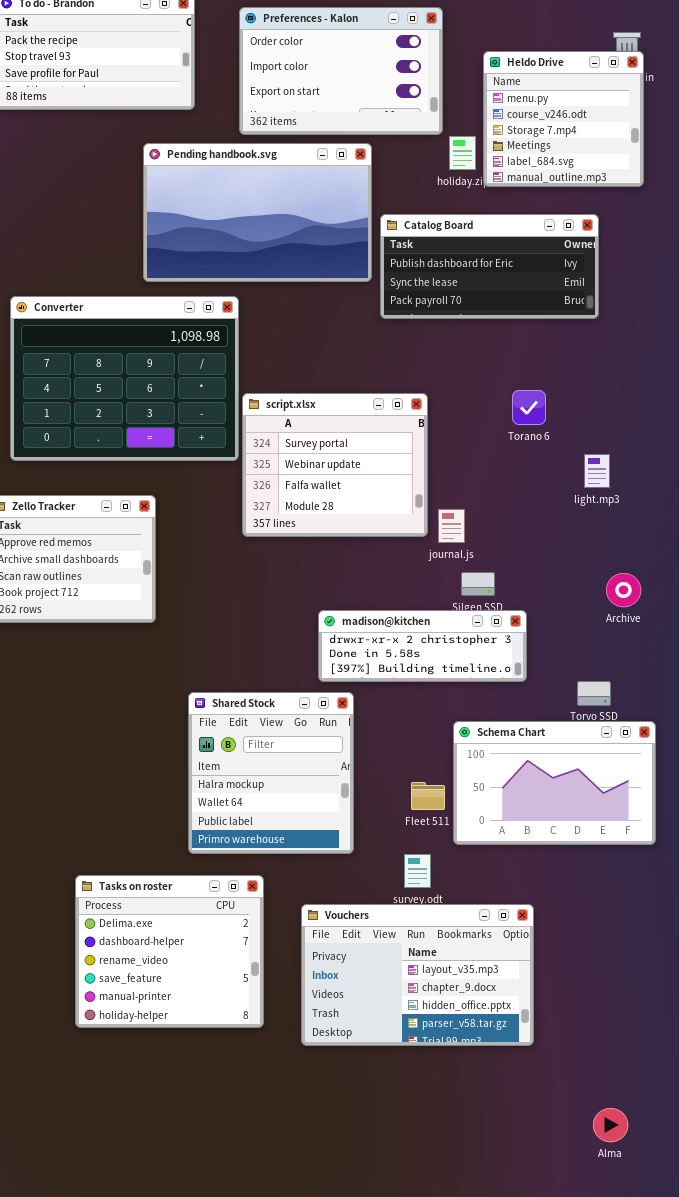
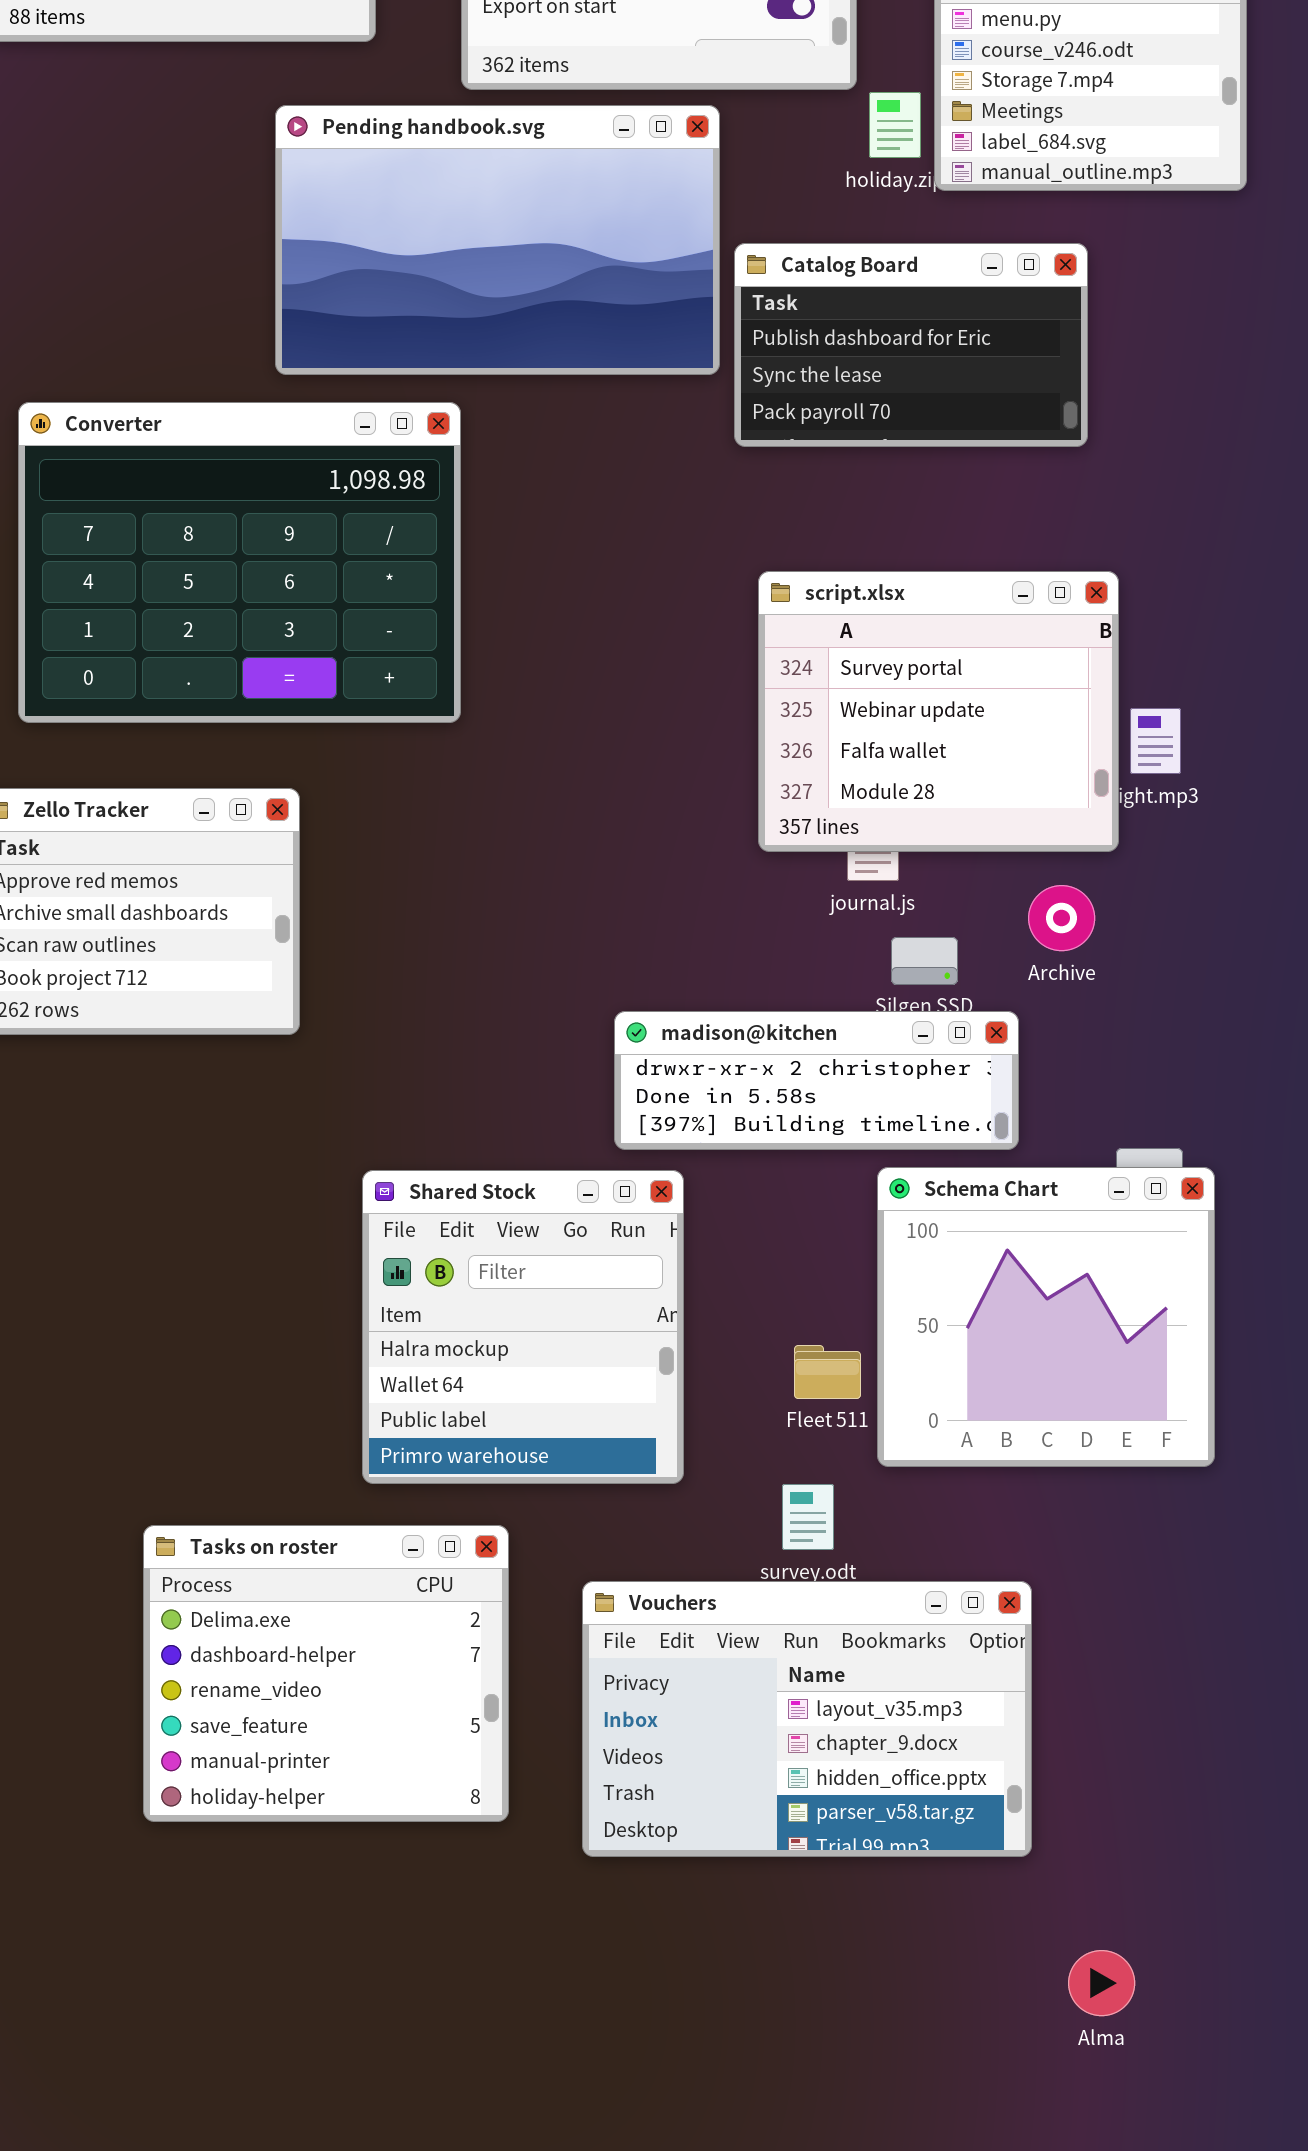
Catalog Board: [380,214,599,319] -> [734,243,1088,447], resized
script.xlsx: [242,393,428,537] -> [758,571,1119,852], moved
Archive: [606,573,641,607] -> [1028,885,1095,951], moved
Schema Chart: [453,721,656,845] -> [877,1167,1215,1467], resized
Alma: [593,1108,628,1142] -> [1068,1950,1135,2016], moved

